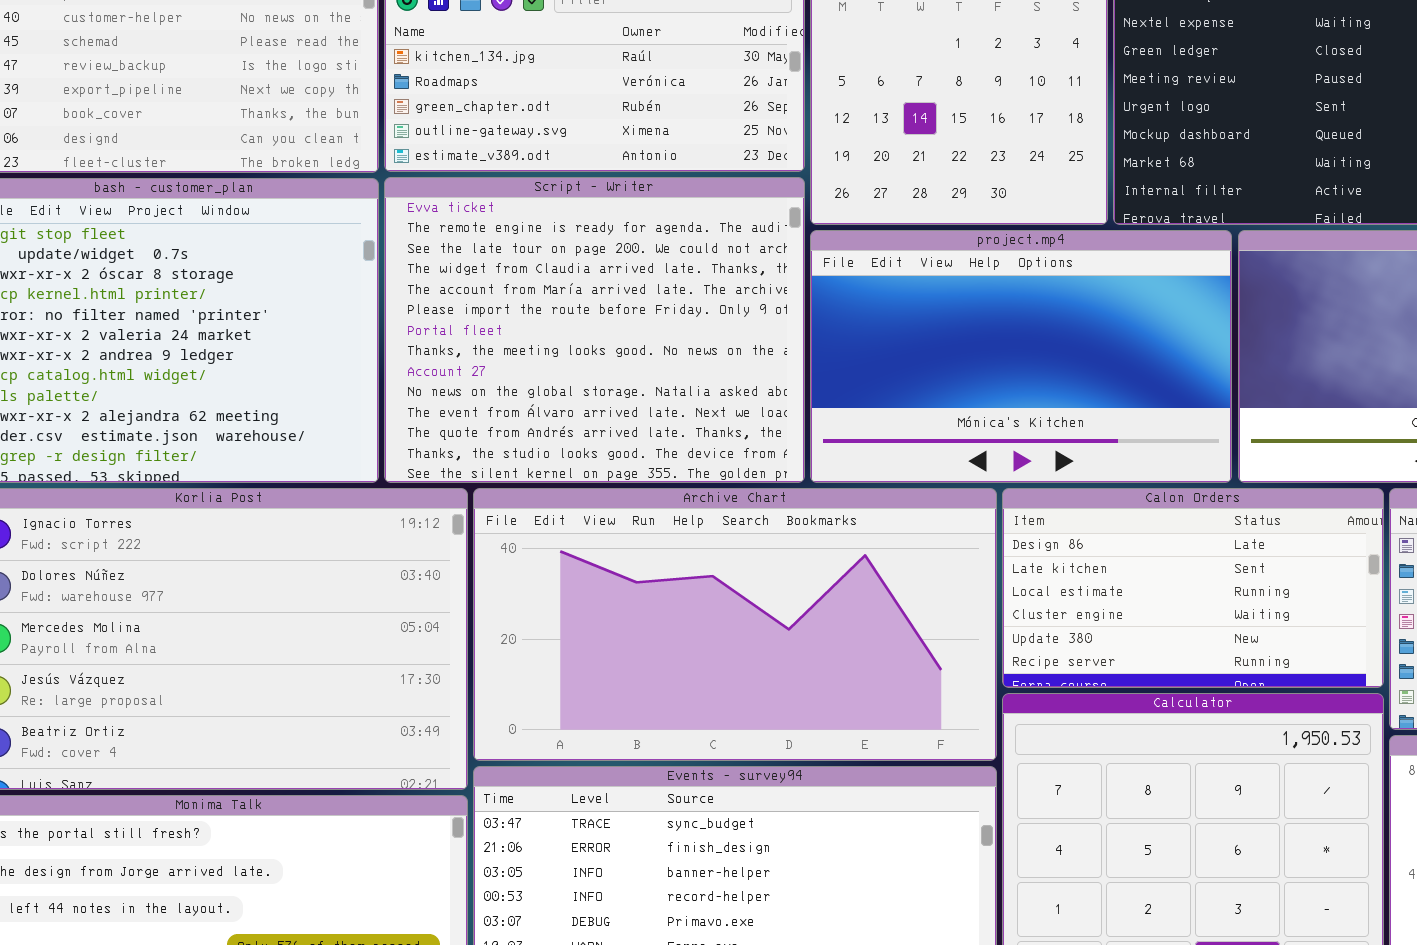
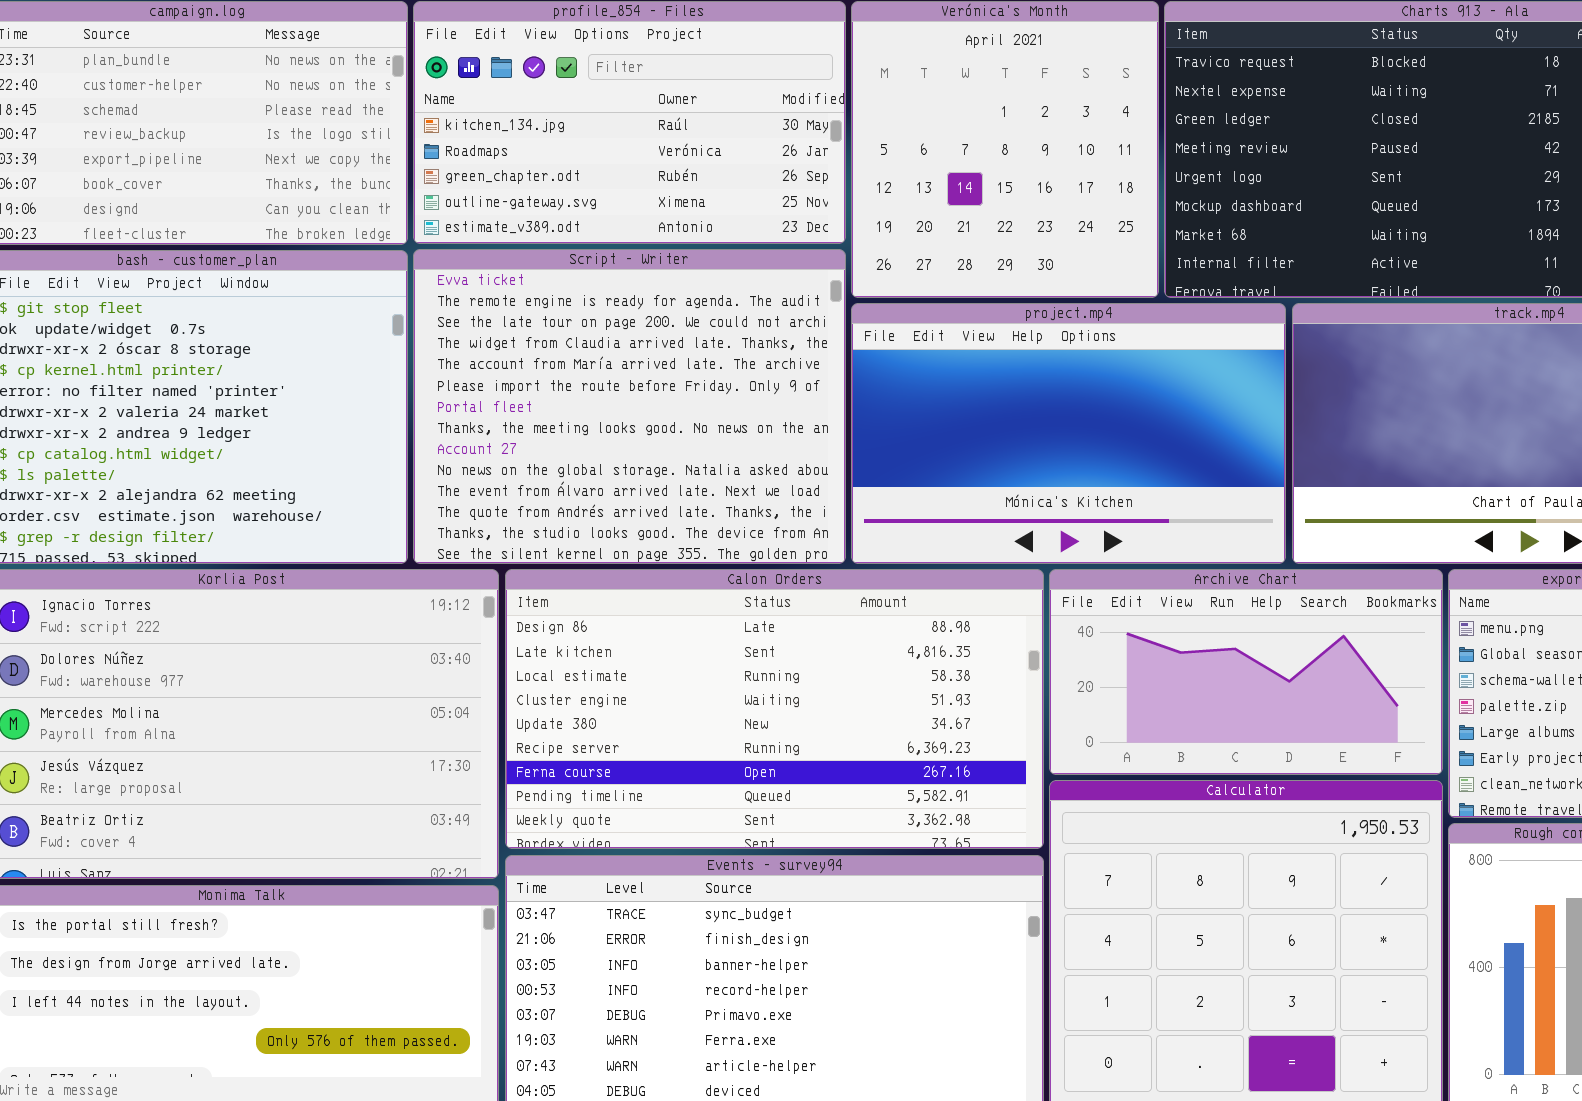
Archive Chart: [473,488,997,761] -> [1049,569,1443,775], moved, resized
Calon Orders: [1002,488,1384,688] -> [505,569,1044,849], moved, resized

